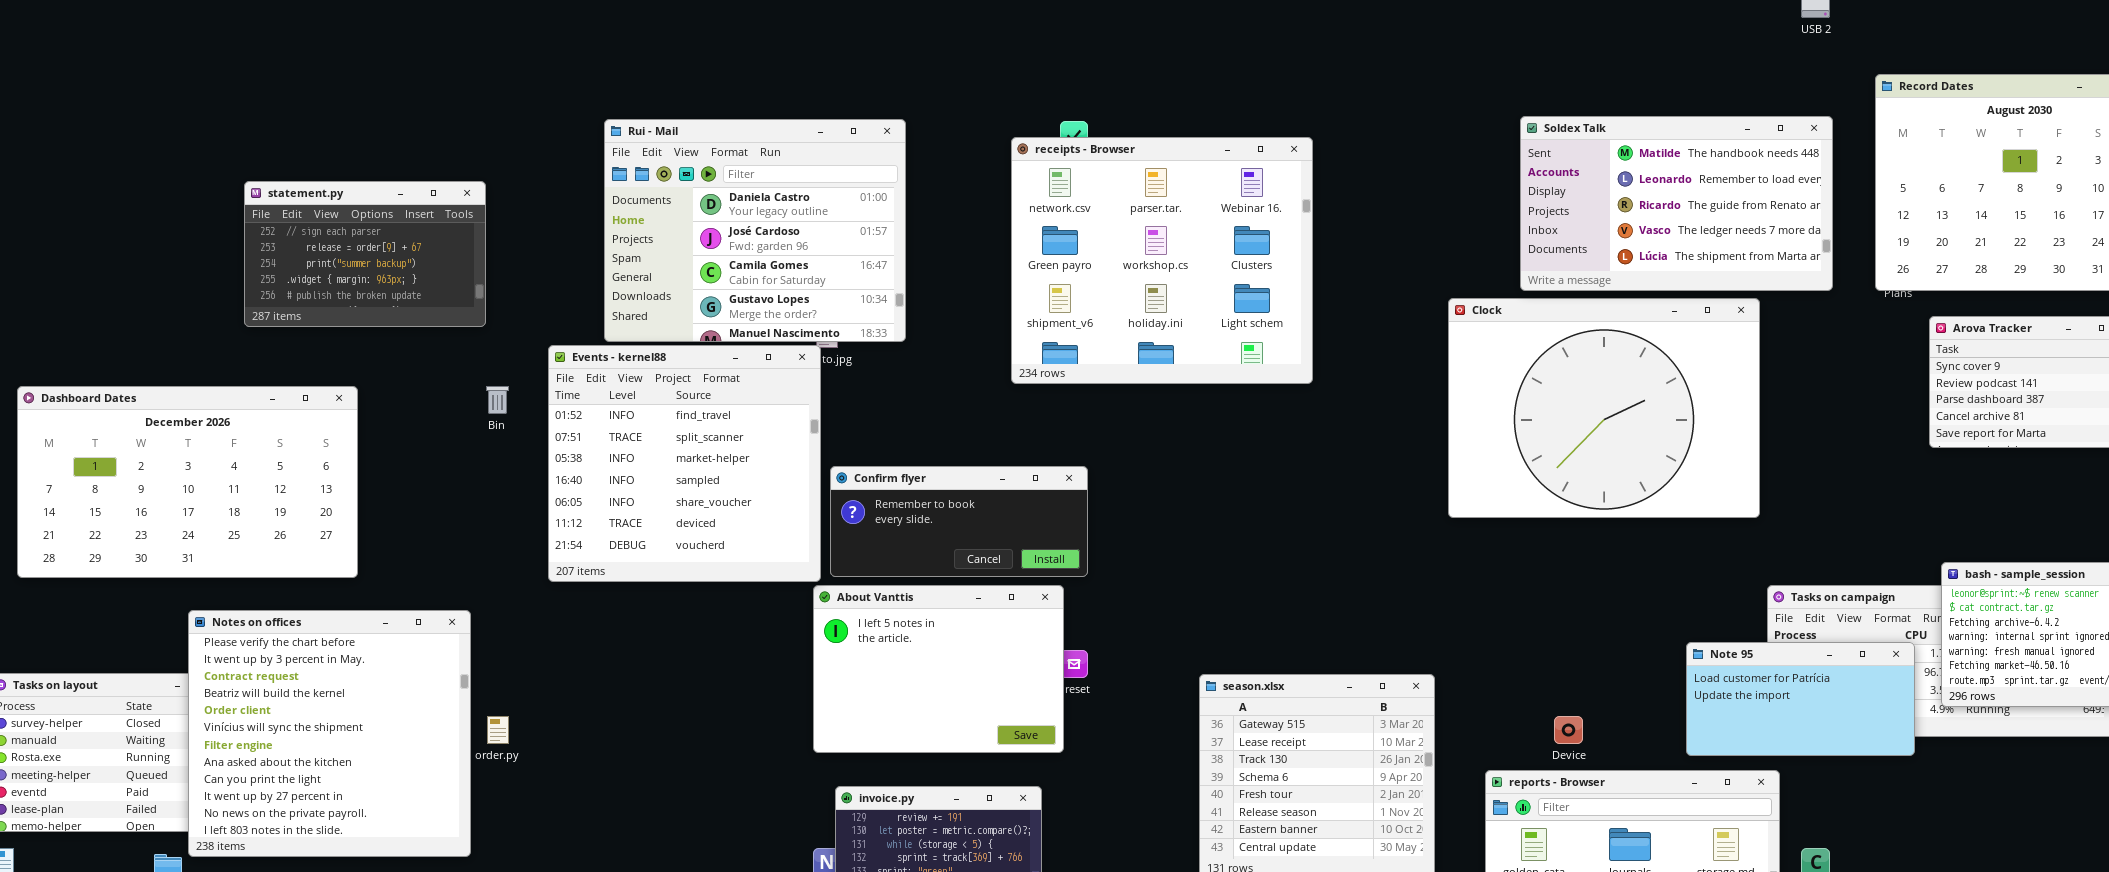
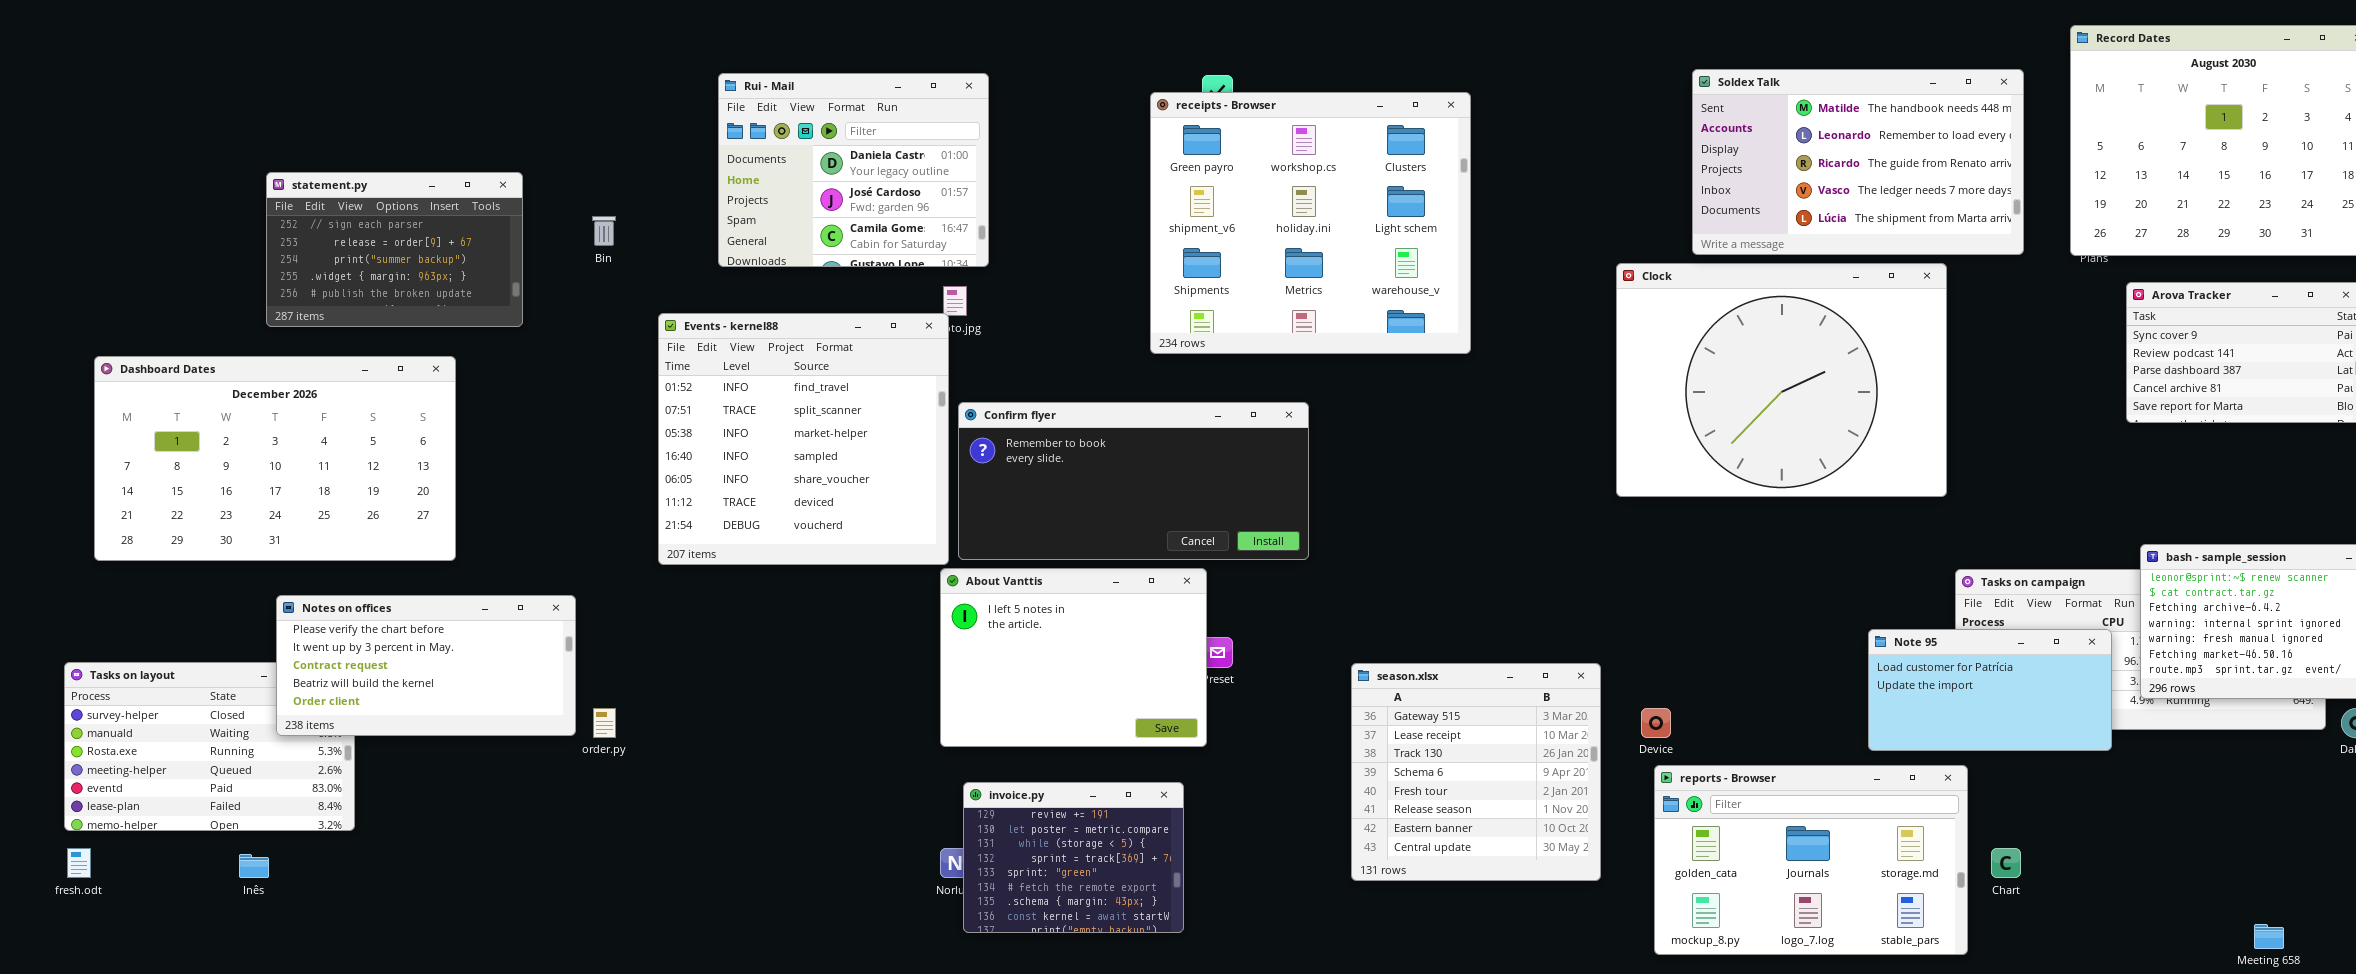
Rui - Mail: [604,119,906,342] -> [718,73,989,267], resized
receipts - Browser: [1011,137,1313,384] -> [1150,92,1471,354], scrolled down 1 row
statement.py: [244,181,486,327] -> [266,172,523,327], moved
Bin: [486,386,509,414] -> [592,216,616,246], moved
Confirm flyer: [830,466,1088,577] -> [958,402,1309,560], resized
Notes on offices: [188,610,471,857] -> [276,595,576,736], resized
Device: [1554,716,1583,744] -> [1641,708,1671,738], moved

